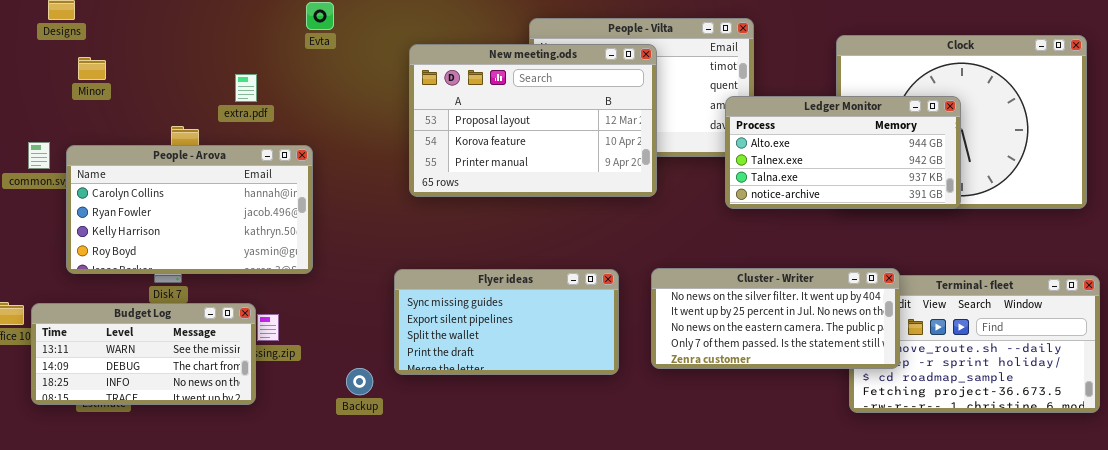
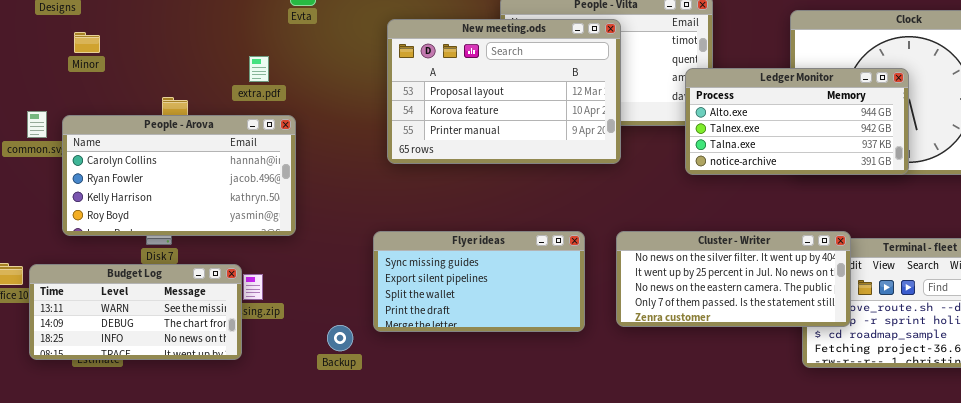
extra.pdf: [235,74,257,102] -> [249,56,269,82], moved

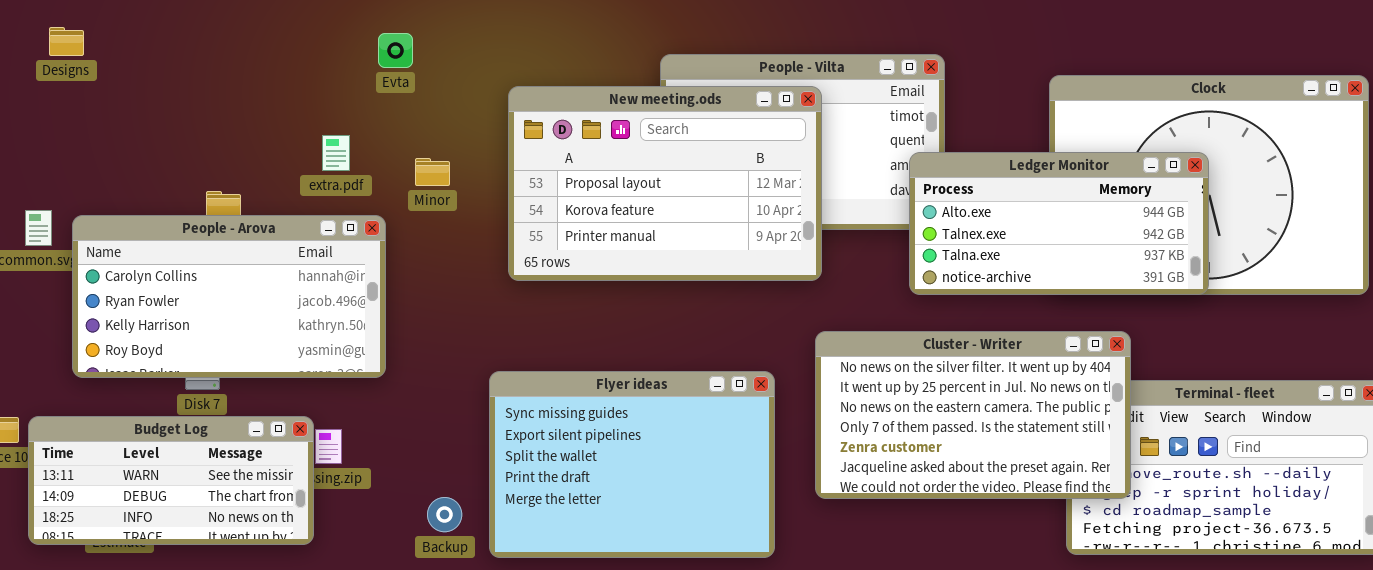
Minor: [74,32,100,53] -> [415,158,450,186], moved
Cluster - Writer: [616,231,851,327] -> [815,331,1131,499], resized
Flyer ideas: [373,231,585,332] -> [489,371,775,558], resized

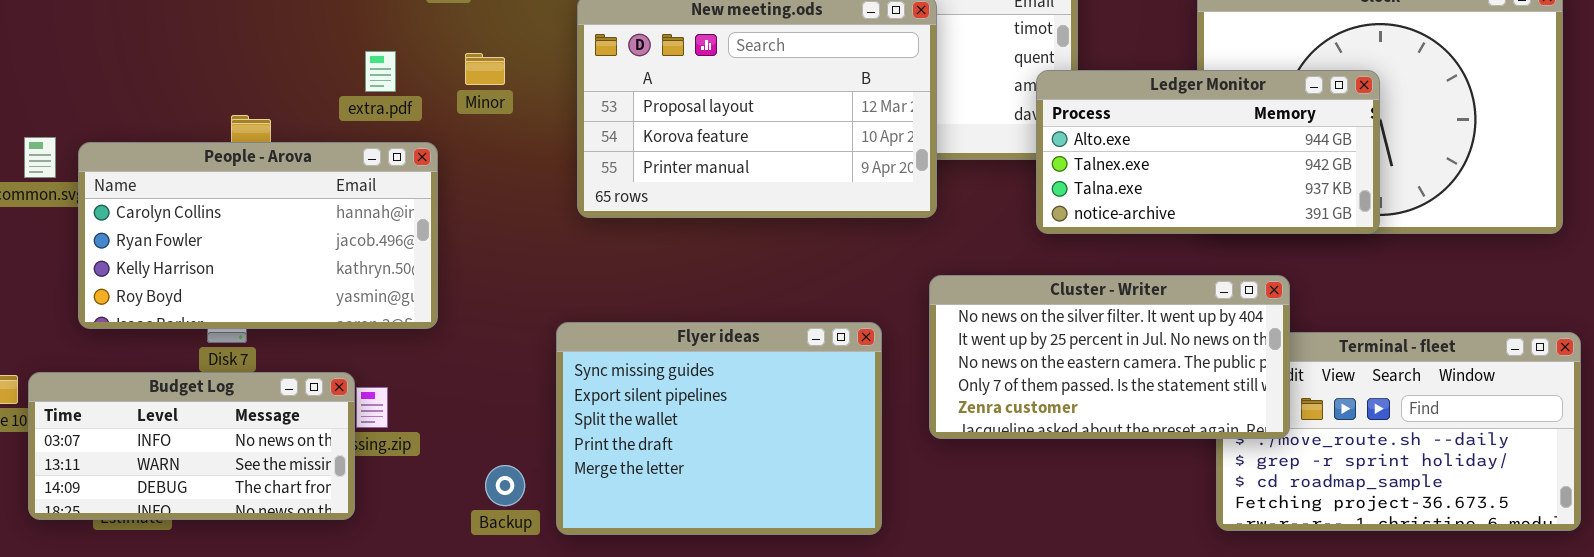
Minor: [415,158,450,186] -> [465,53,505,85], moved
Cluster - Writer: [815,331,1131,499] -> [929,275,1290,439], resized
Budget Log: [28,416,314,545] -> [28,372,355,520], scrolled up 1 row

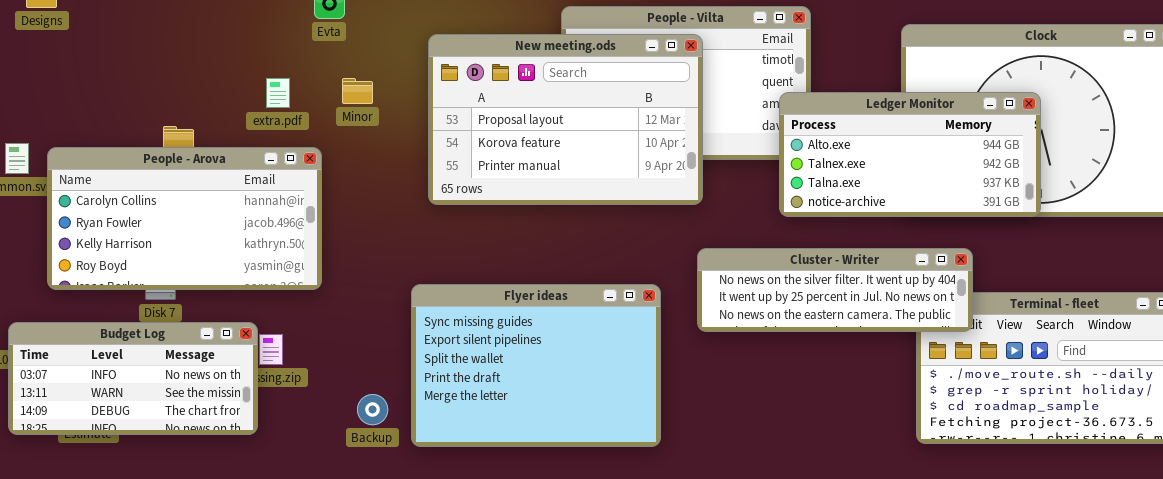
Cluster - Writer: [929,275,1290,439] -> [697,248,973,332], resized

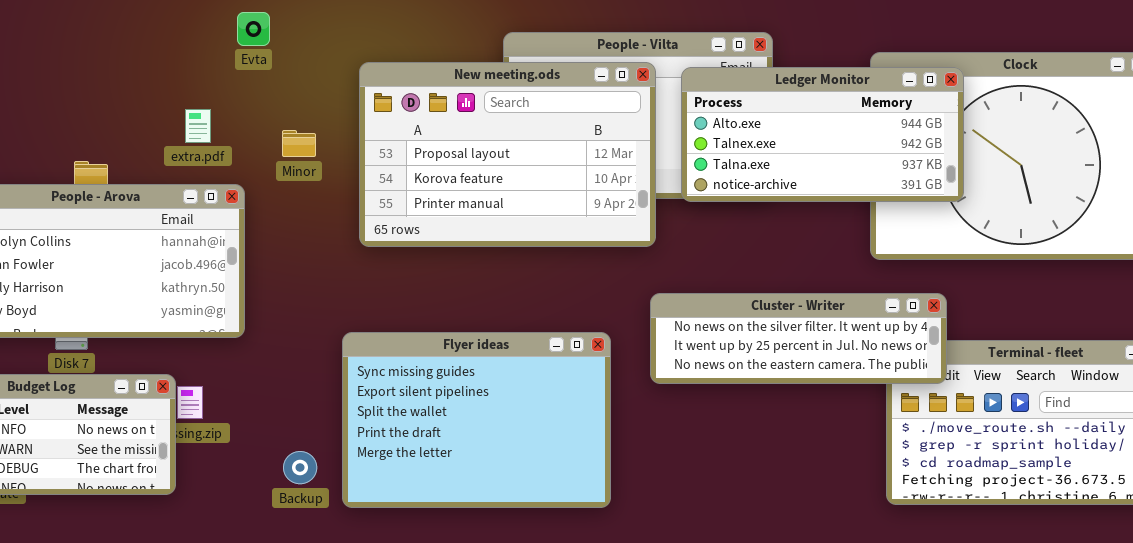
Minor: [342,78,373,104] -> [282,130,316,157], moved
Ledger Monitor: [779,92,1041,217] -> [681,67,964,202], moved

